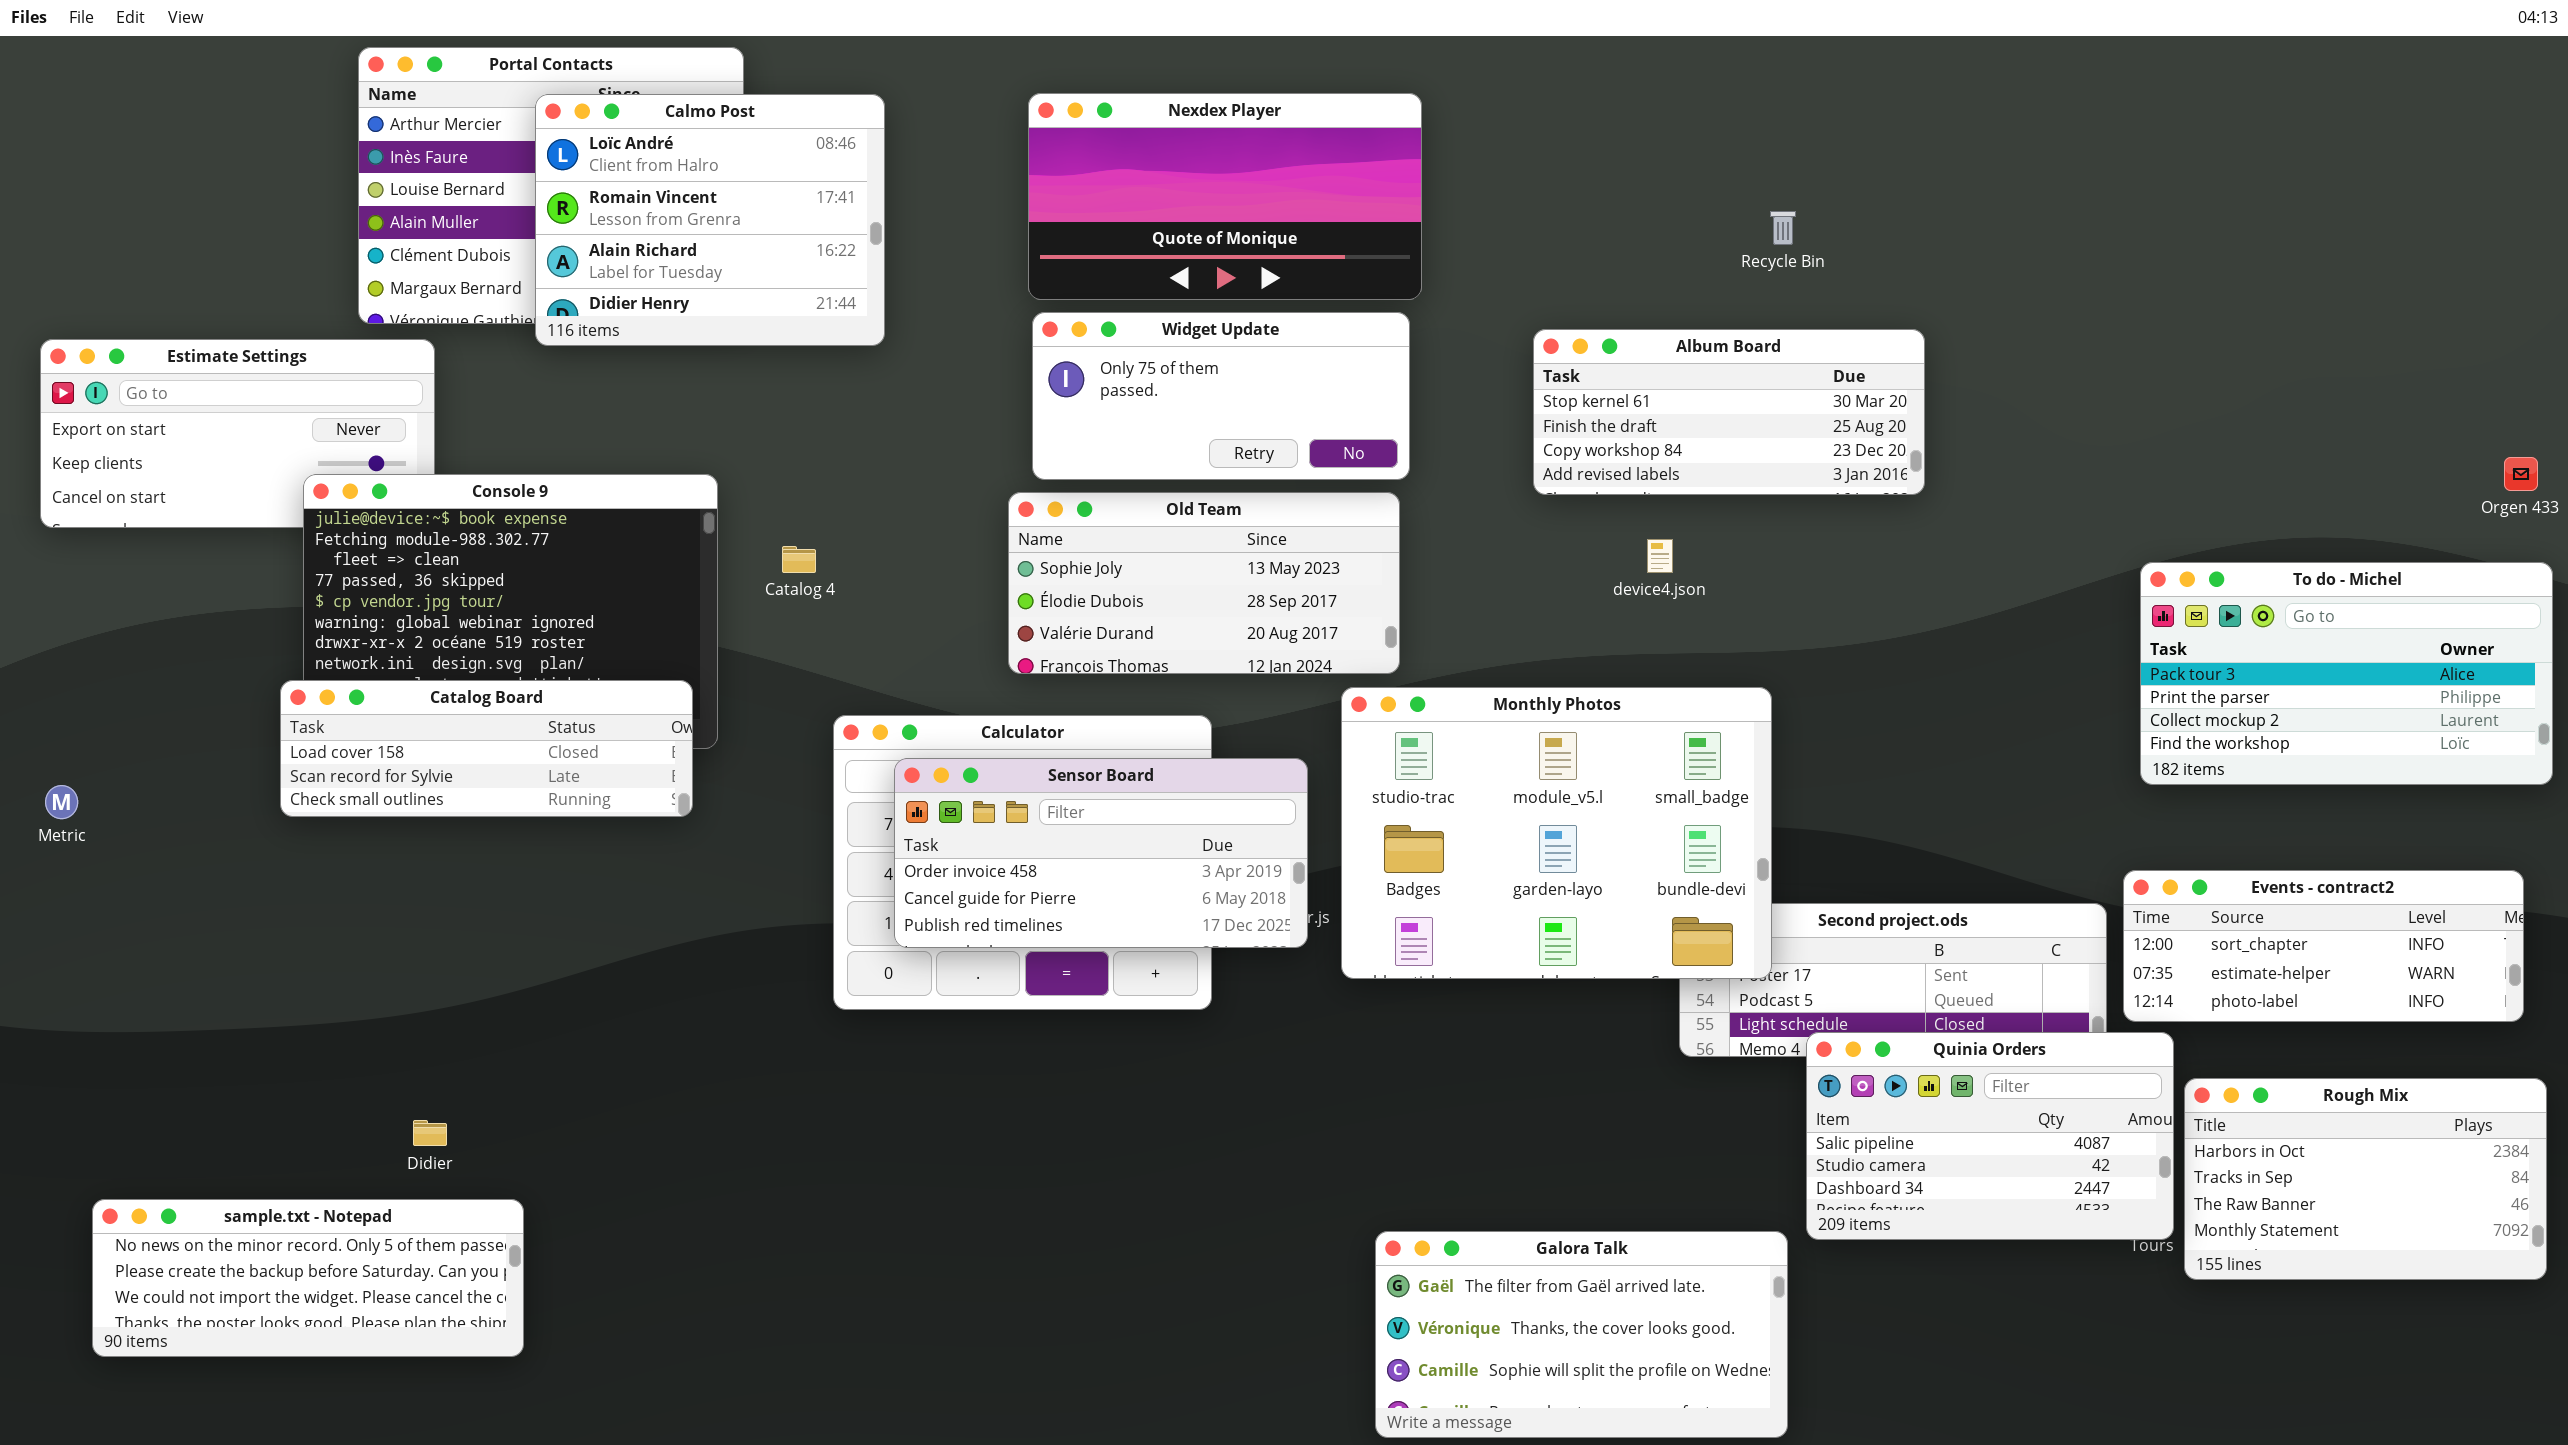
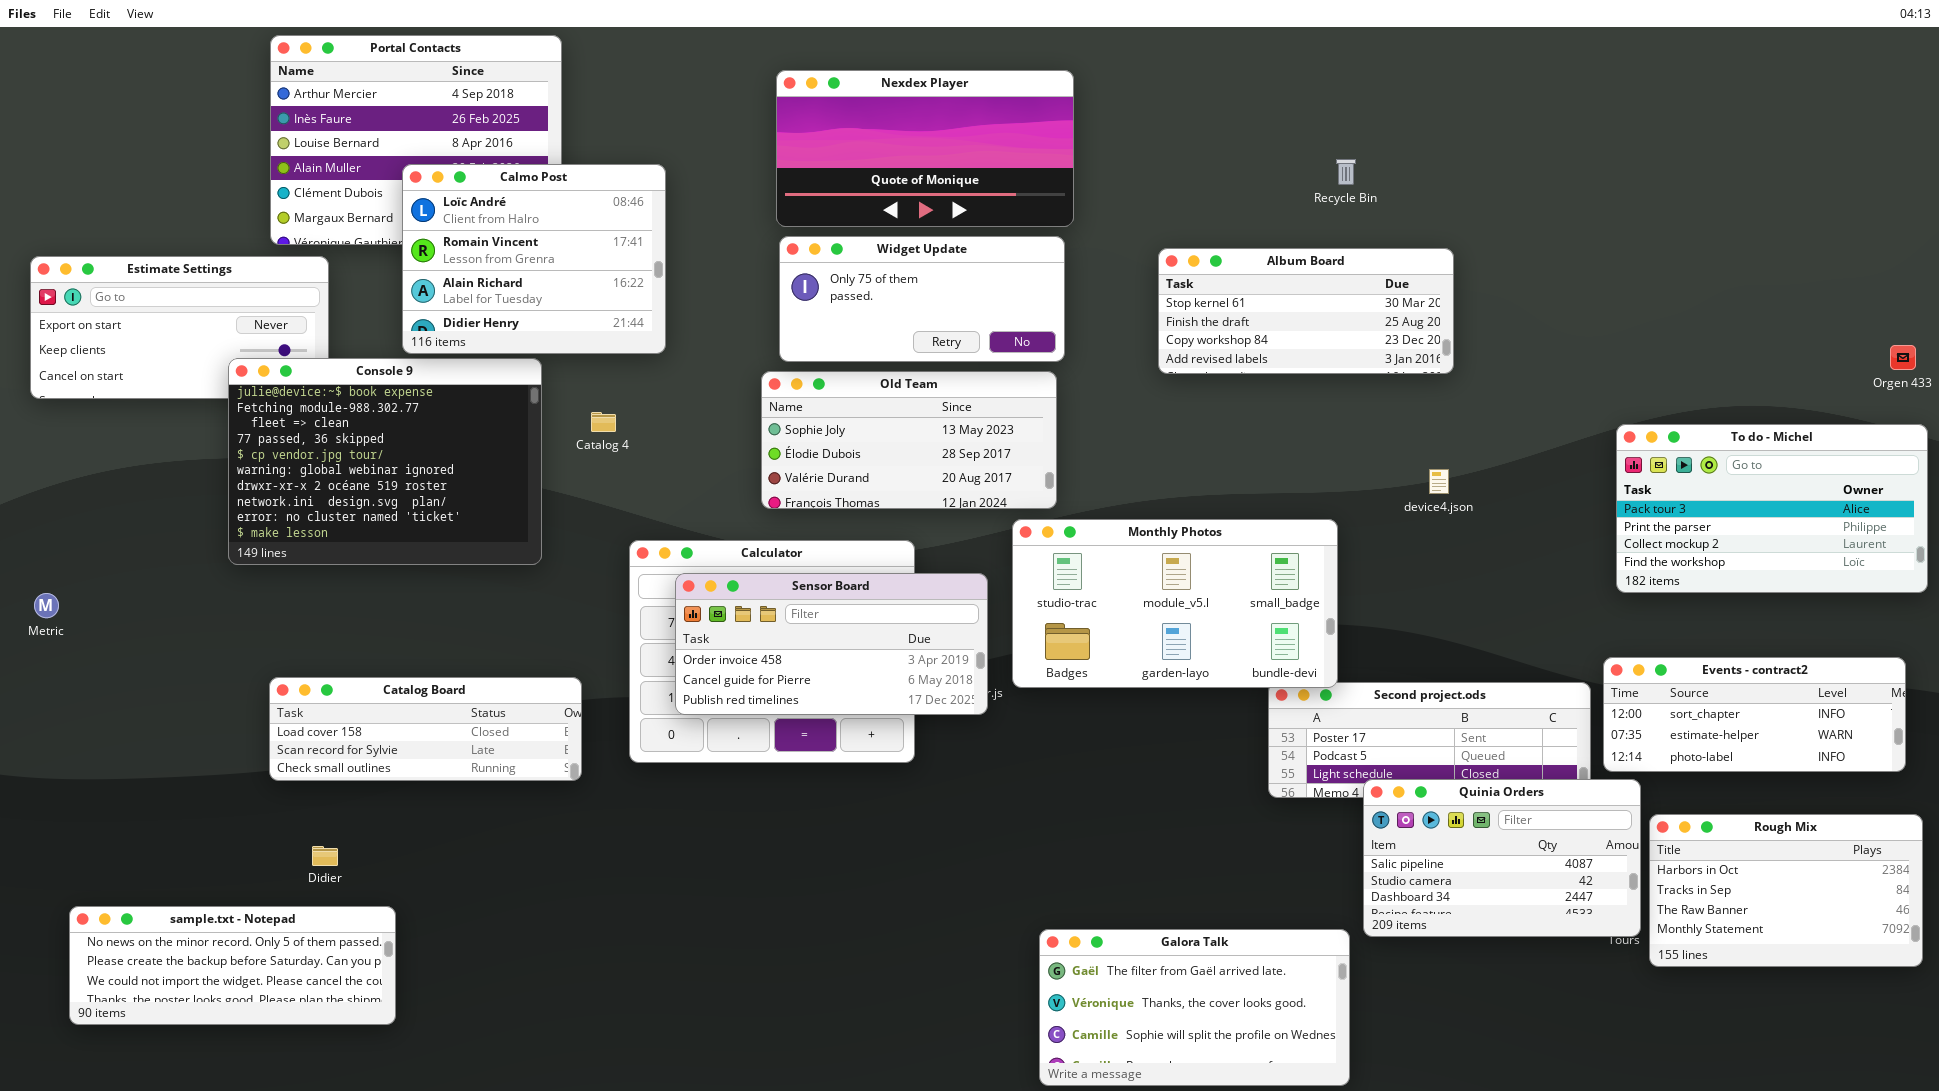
Calmo Post: [535,94,885,346] -> [402,164,666,354], moved
device4.json: [1647,539,1673,573] -> [1429,469,1449,494], moved
Catalog Board: [280,680,693,817] -> [269,677,582,781], moved
Monthly Photos: [1341,687,1772,979] -> [1012,519,1338,688], resized

